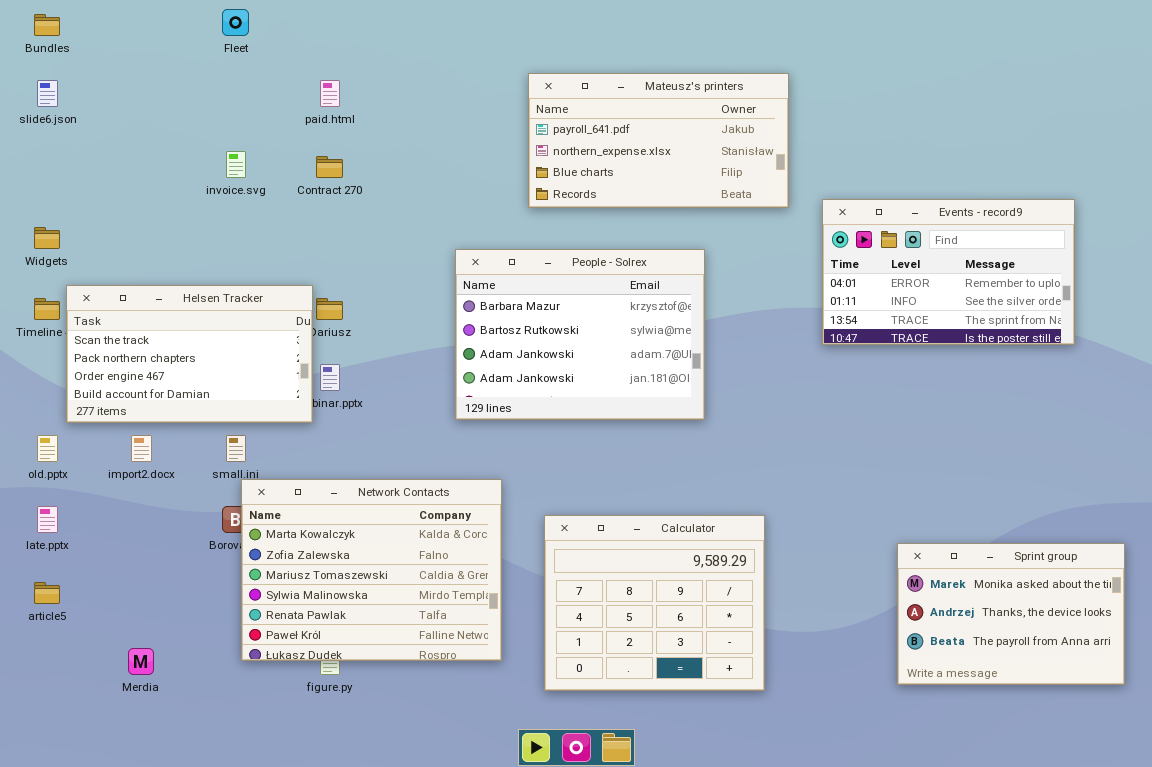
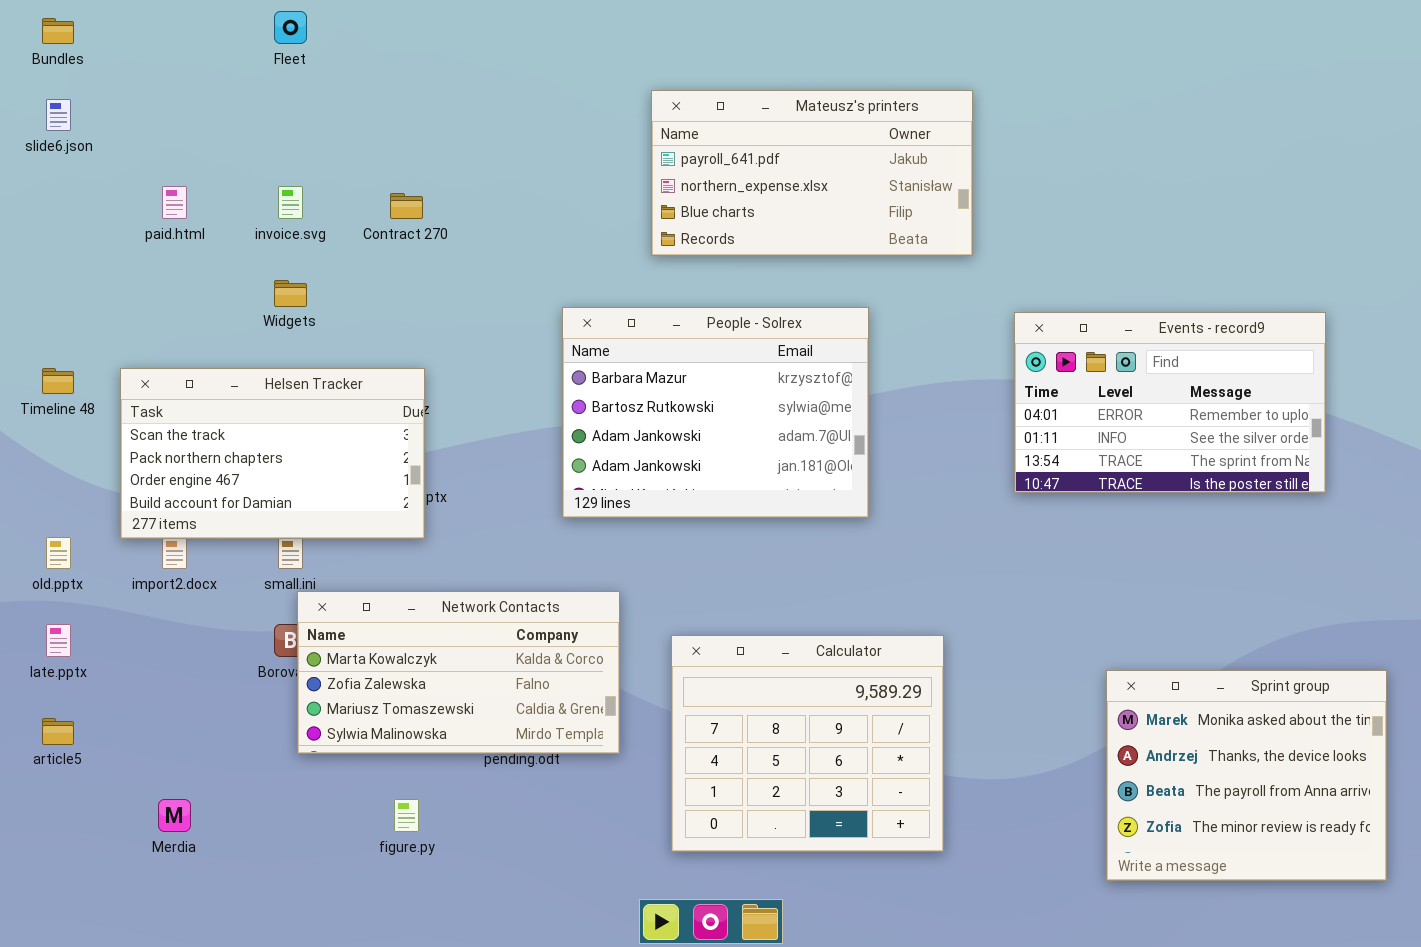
paid.html: [320,80,340,107] -> [162,186,187,219], moved
Events - record9: [822,199,1075,345] -> [1014,312,1326,493], moved
Widgets: [34,227,60,249] -> [274,280,307,307], moved
Helsen Tracker: [66,285,313,423] -> [120,368,425,539], moved
Network Contacts: [241,479,502,661] -> [297,591,620,754], resized
Sprint group: [897,543,1125,685] -> [1106,670,1387,881], resized

